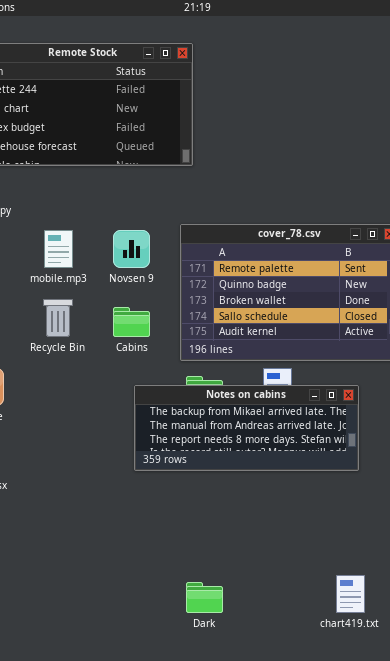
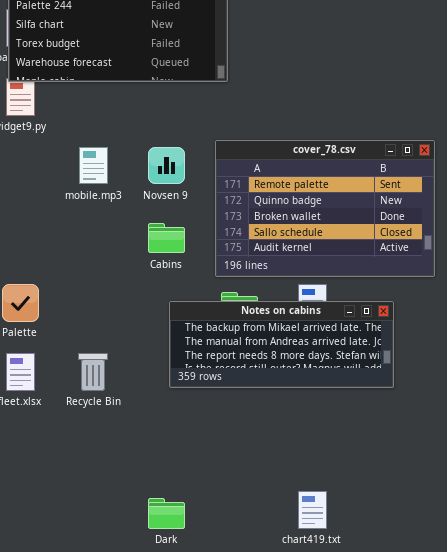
Recycle Bin: [43,299,73,337] -> [78,353,108,391], moved
chart419.txt: [336,575,365,613] -> [298,491,327,529], moved
Dark: [186,582,223,613] -> [148,498,185,529], moved

